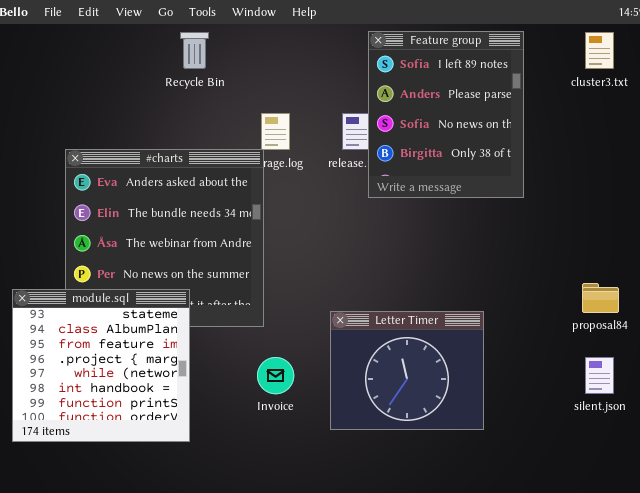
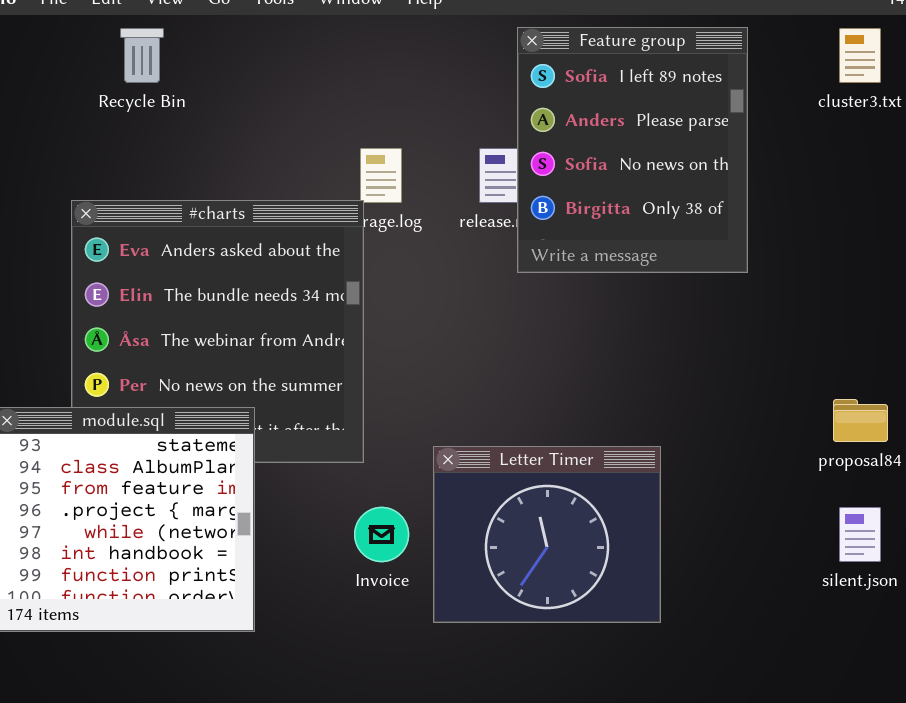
Recycle Bin: [180,32,209,69] -> [120,28,164,83], moved
Letter Timer: [330,311,484,430] -> [433,446,661,623], moved

